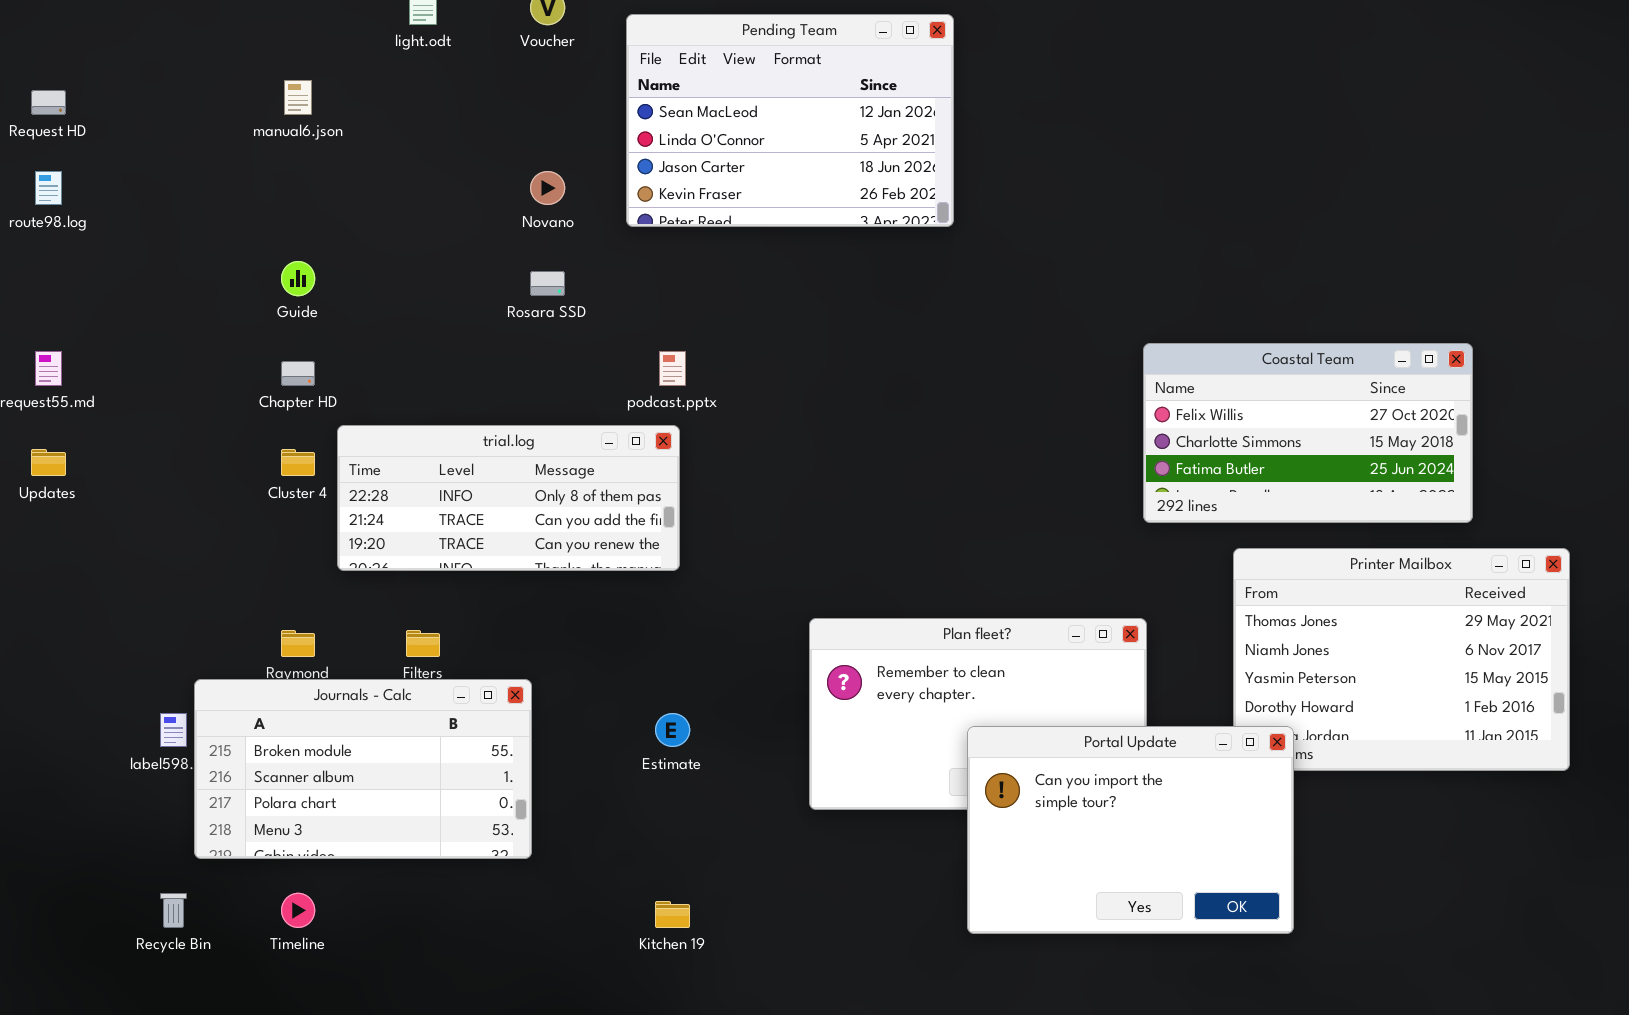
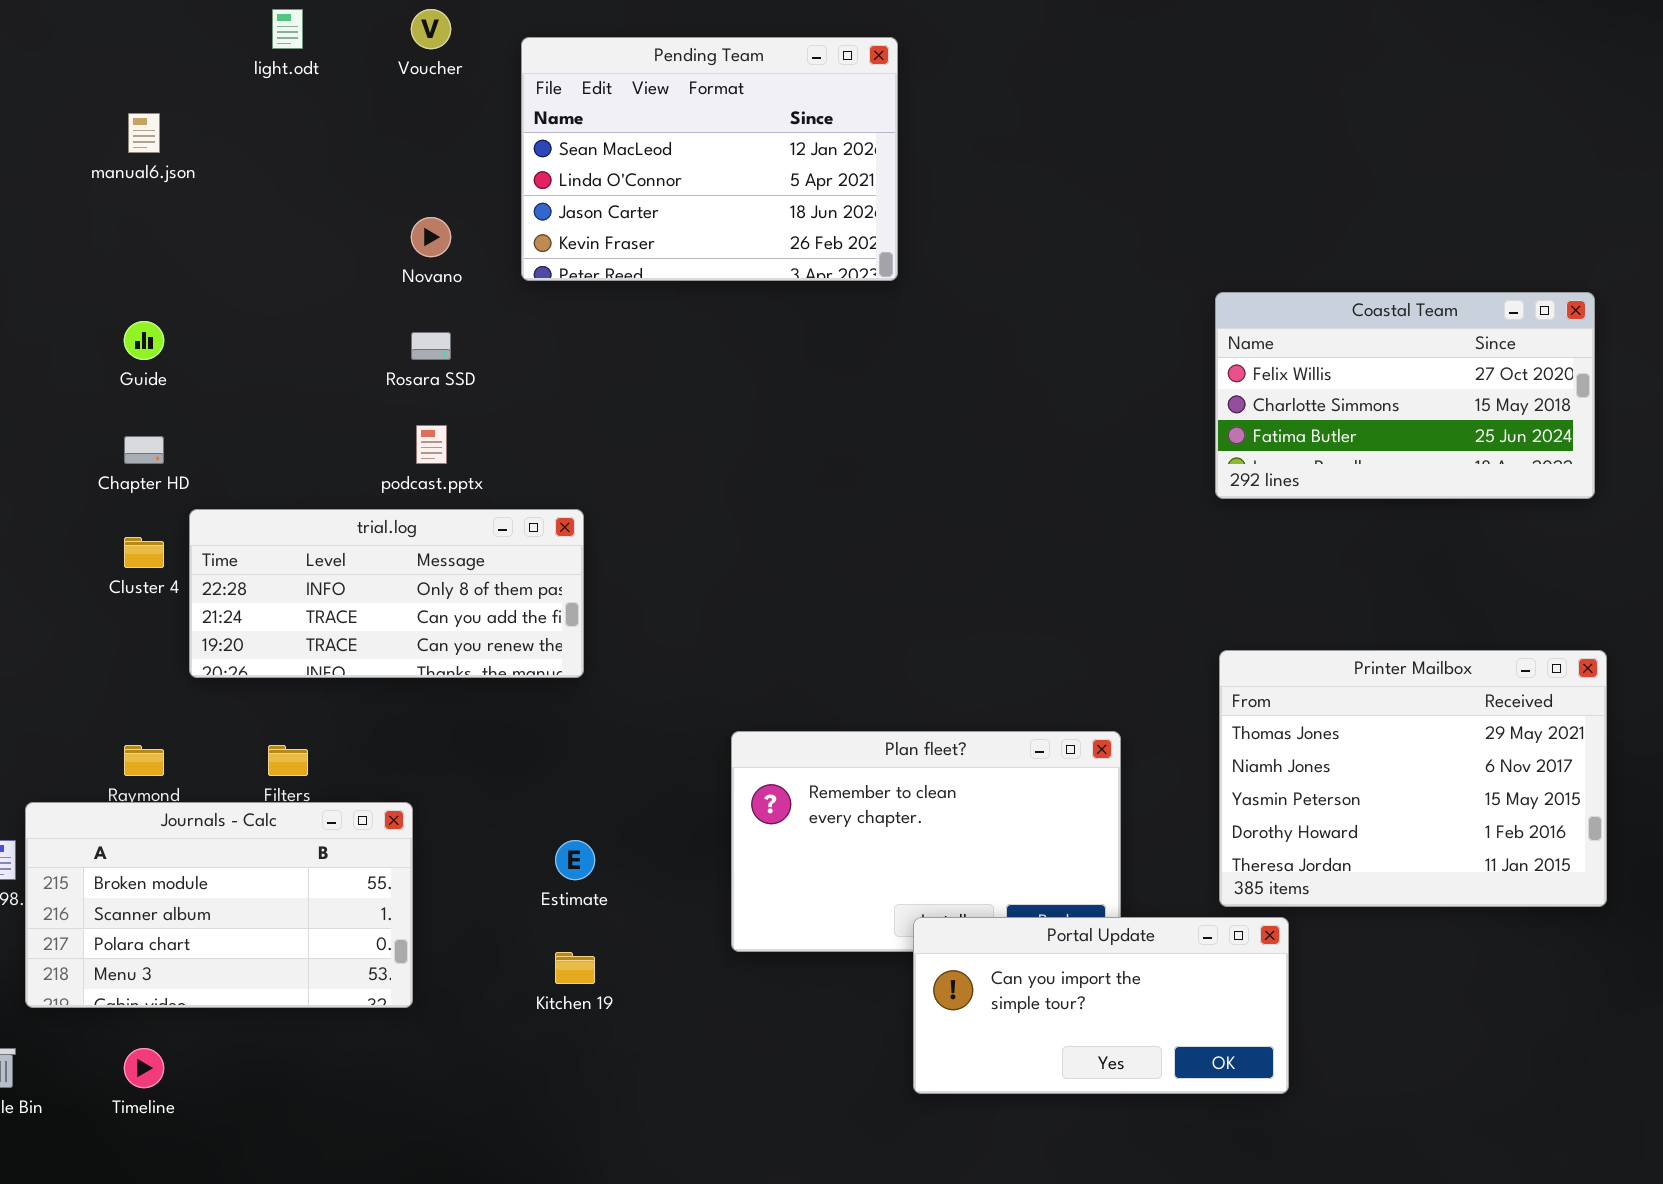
Coastal Team: [1143,343,1473,523] -> [1215,292,1595,499], moved
podcast.pptx: [659,351,686,386] -> [416,425,447,464], moved
Portal Update: [967,726,1294,934] -> [913,917,1289,1094], resized
Kitchen 19: [655,901,690,928] -> [555,952,595,984], moved

